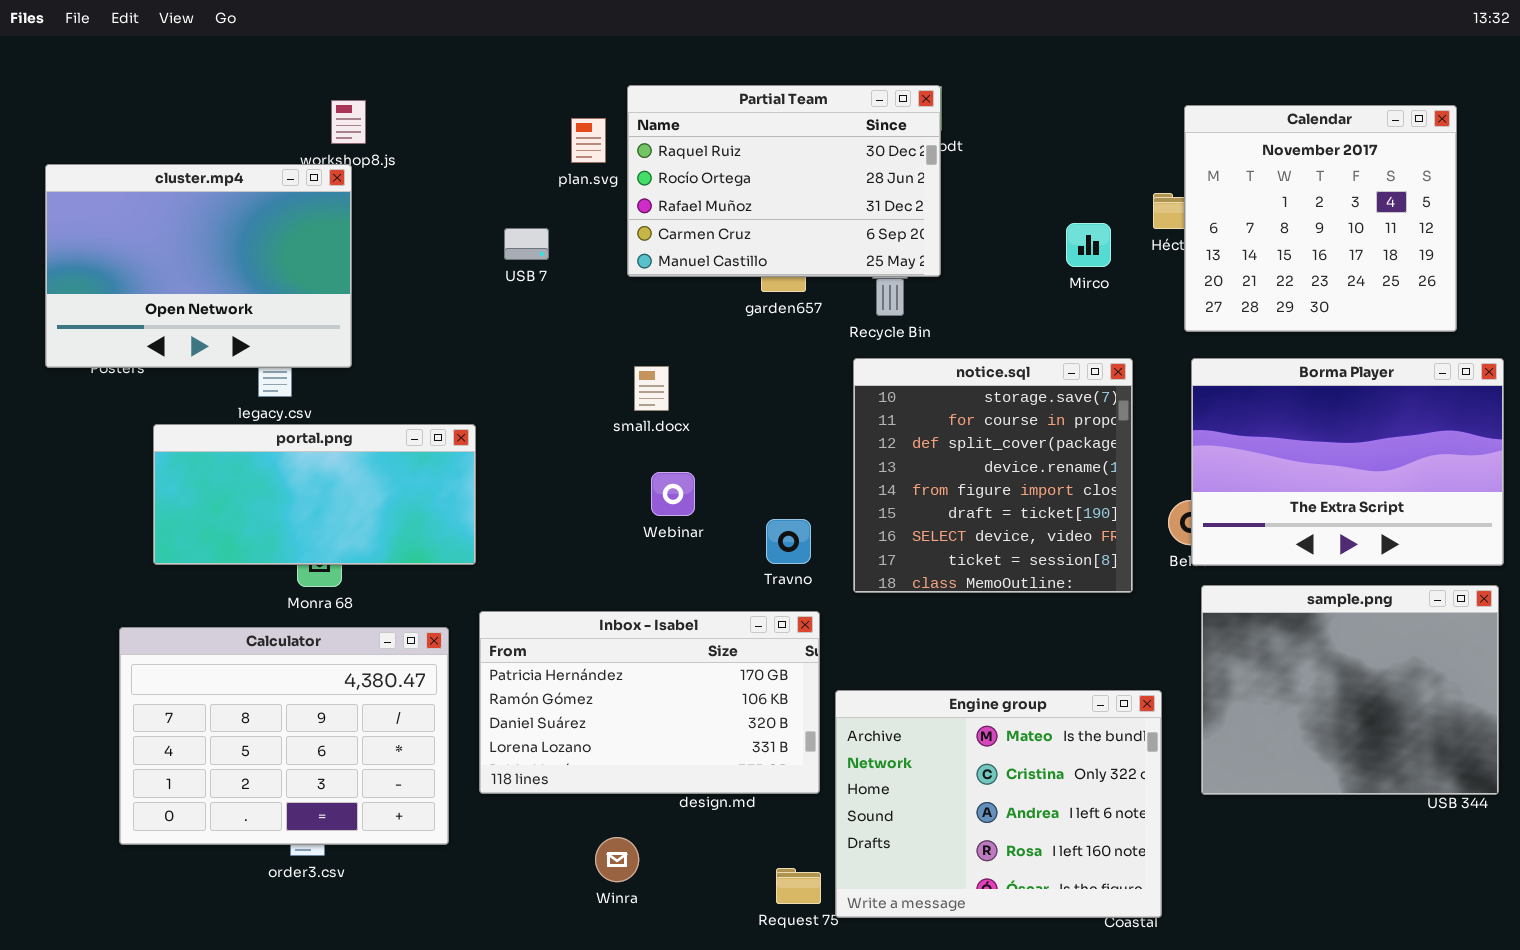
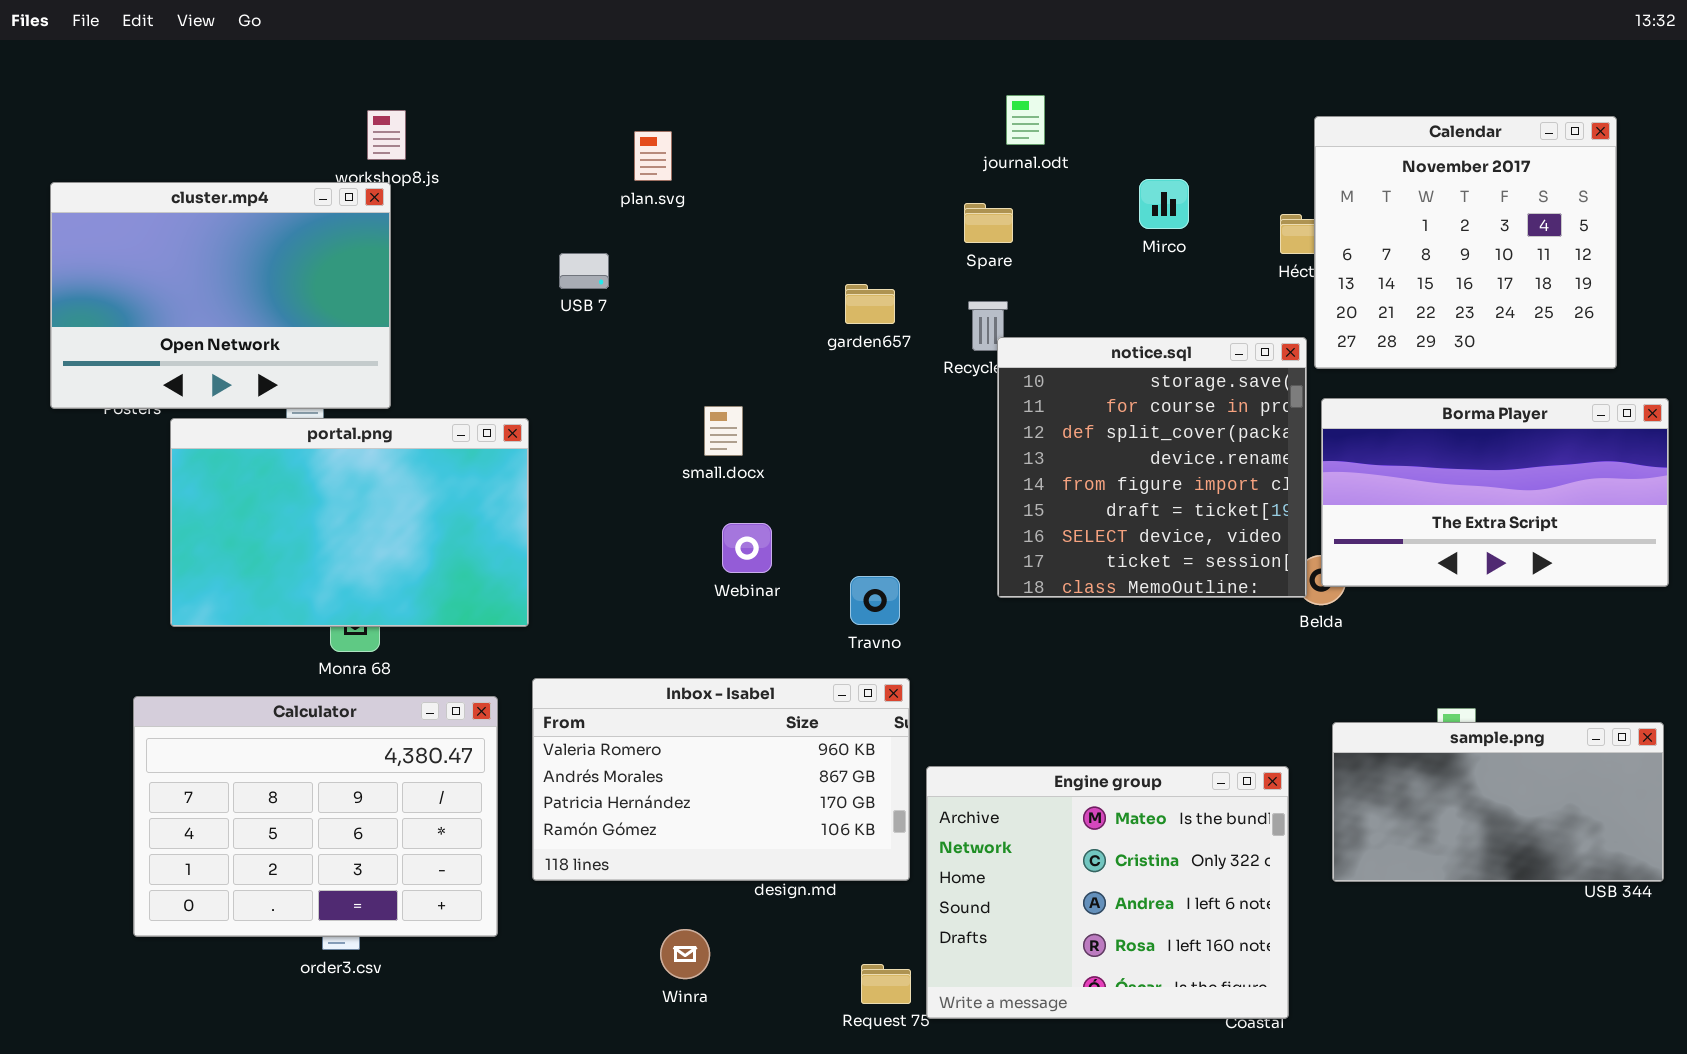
Partial Team: [627,85,941,277] -> none, closed
Mirco: [1066,223,1111,267] -> [1139,179,1189,229], moved
notice.sql: [853,358,1133,593] -> [997,337,1307,598], moved
Borma Player: [1191,358,1504,566] -> [1321,398,1669,587], resized
portal.png: [153,424,476,565] -> [170,418,529,627], resized
sample.png: [1201,585,1499,795] -> [1332,722,1664,882], resized
Inbox - Isabel: [479,611,820,794] -> [532,678,910,881], scrolled up 2 rows

